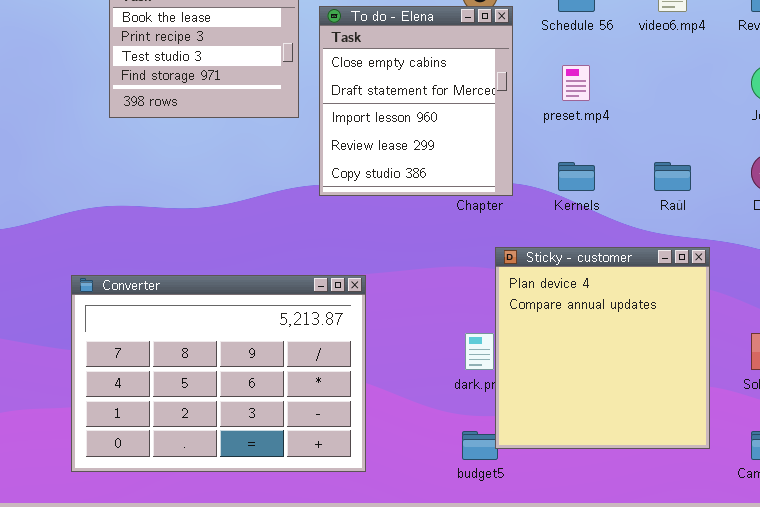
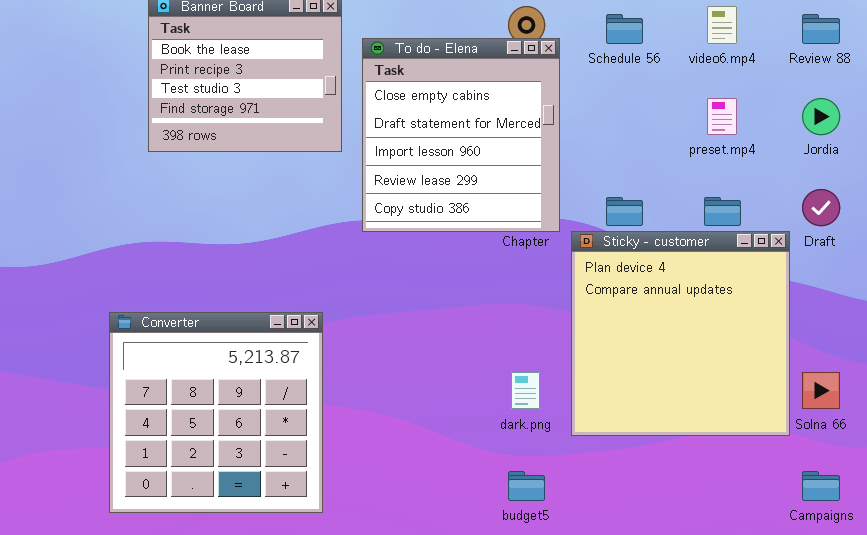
preset.mp4: [562,65,590,101] -> [707,98,737,135], moved
Sticky - customer: [495,247,710,449] -> [571,231,790,436], moved
Converter: [71,275,366,472] -> [109,312,323,513], resized

